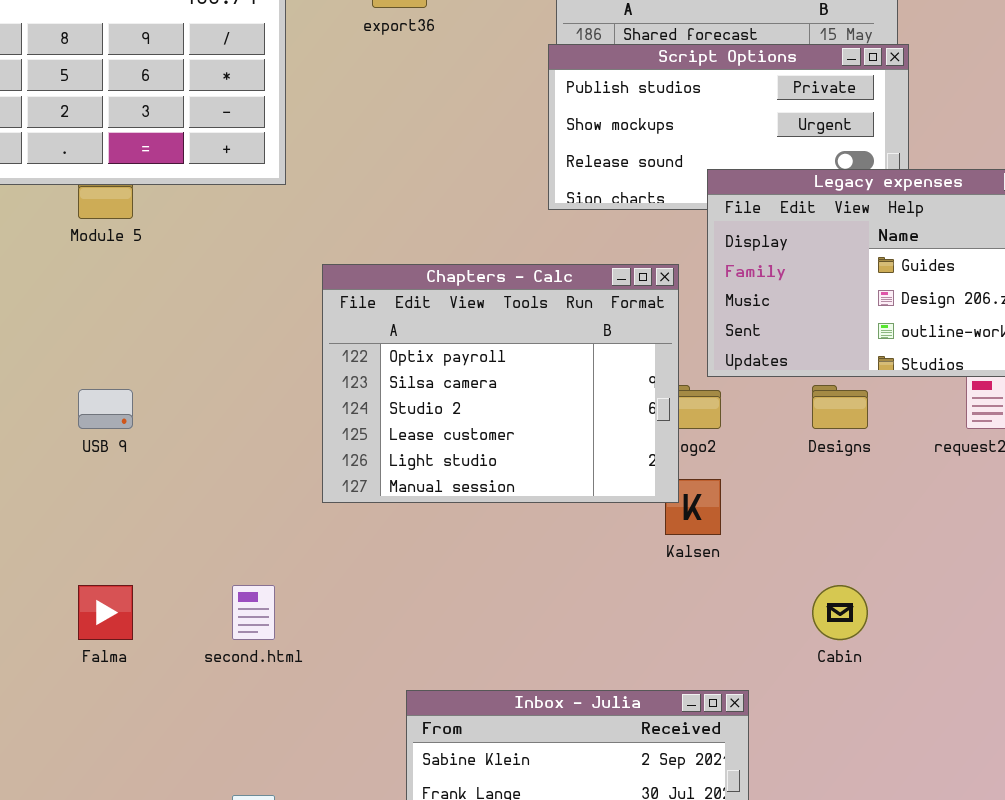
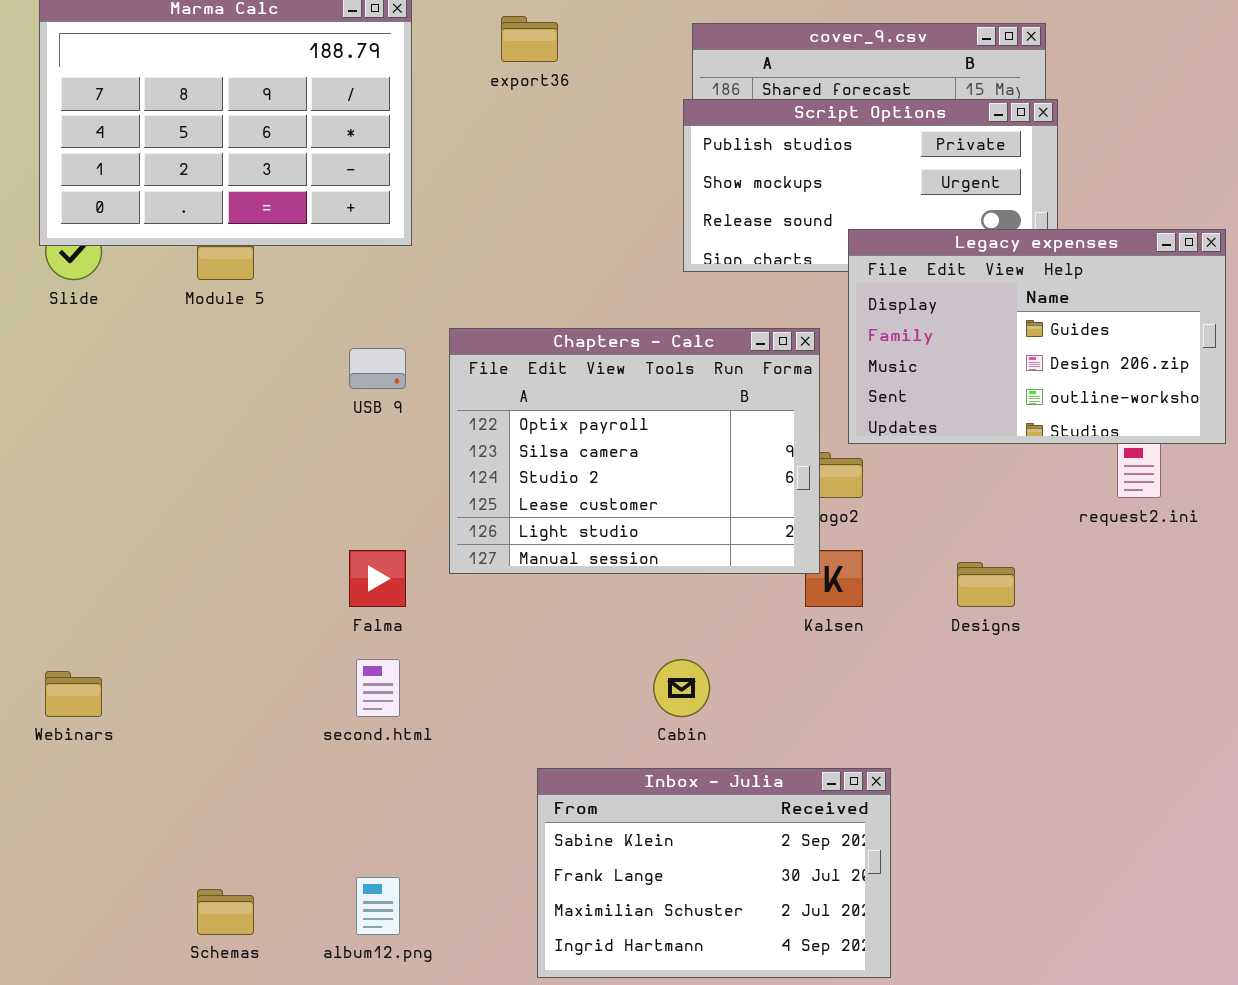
Designs: [812,385,868,429] -> [957,562,1015,607], moved
USB 9: [78,389,133,429] -> [349,348,406,389], moved
Falma: [78,585,133,640] -> [349,550,406,607], moved
Cabin: [812,585,868,640] -> [653,659,710,717], moved

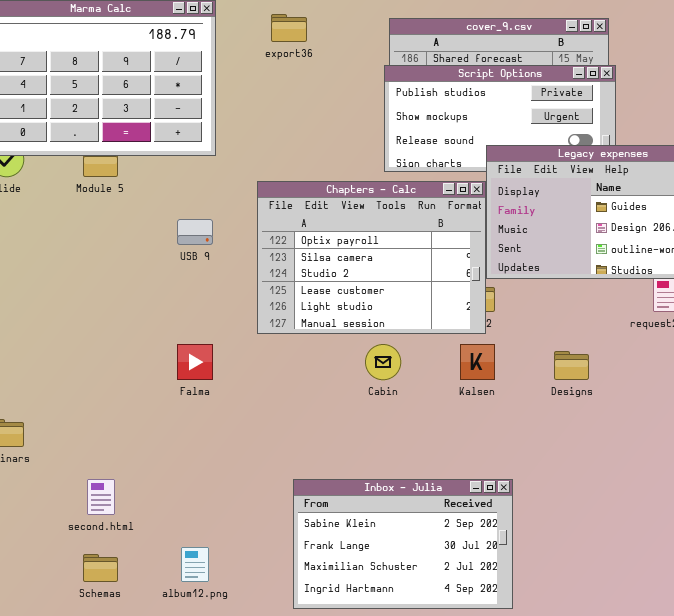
Chapters - Calc: [449,328,820,574] -> [257,181,486,334], moved
second.html: [356,659,400,717] -> [87,479,115,515], moved
Cabin: [653,659,710,717] -> [365,344,401,380], moved

